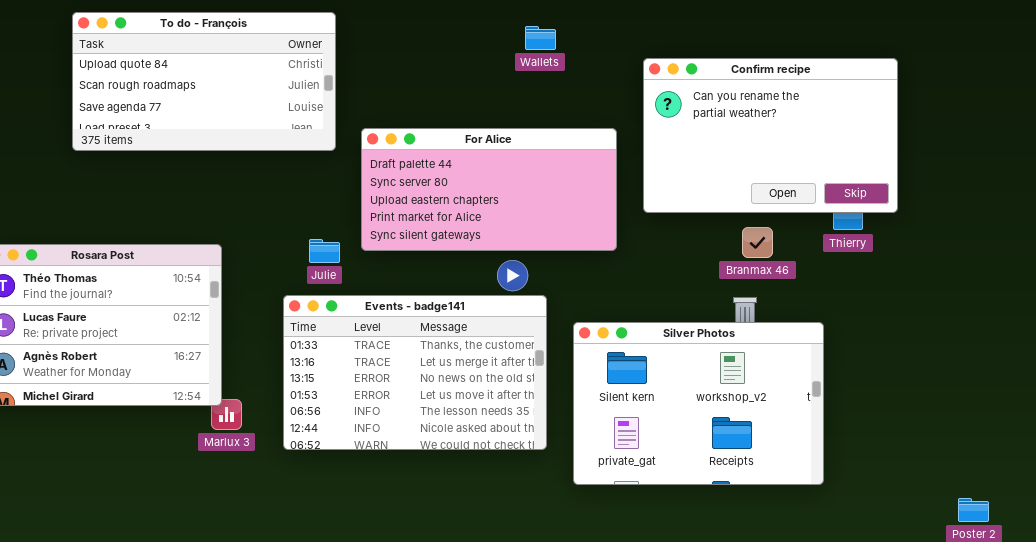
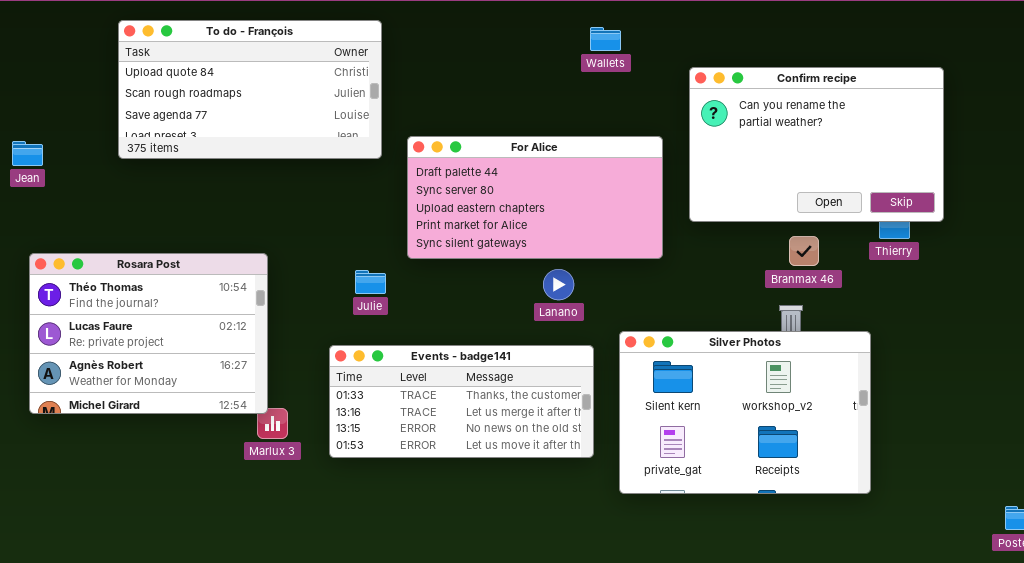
Wallets: [525,26,556,50] -> [590,27,621,51], moved
Julie: [309,239,340,263] -> [355,270,386,294], moved
Events - badge141: [283,295,547,450] -> [329,345,594,458], resized

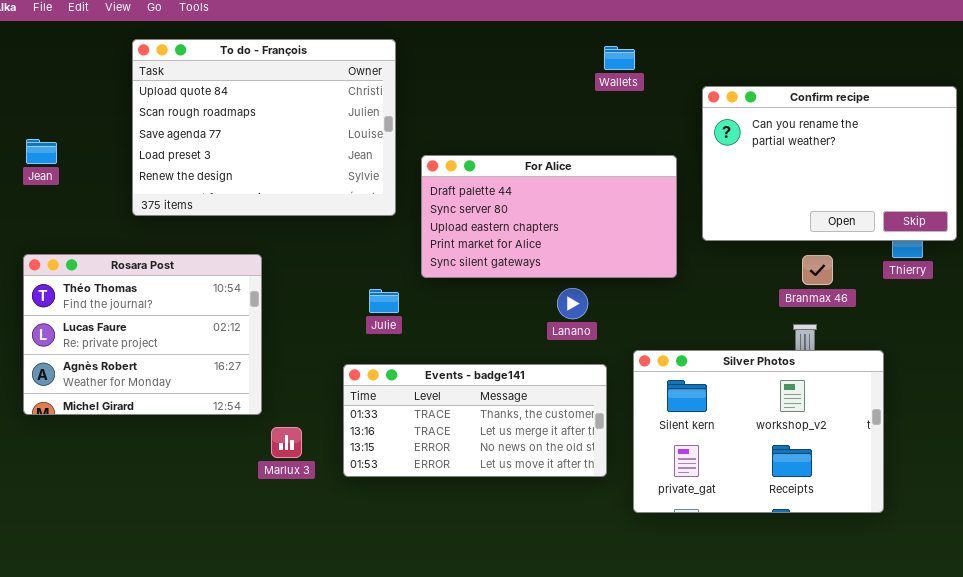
To do - François: [118,20,382,159] -> [132,39,396,216], resized
Jean: [12,141,43,166] -> [26,139,57,164], moved
Rosara Post: [29,253,268,414] -> [23,254,262,415], moved

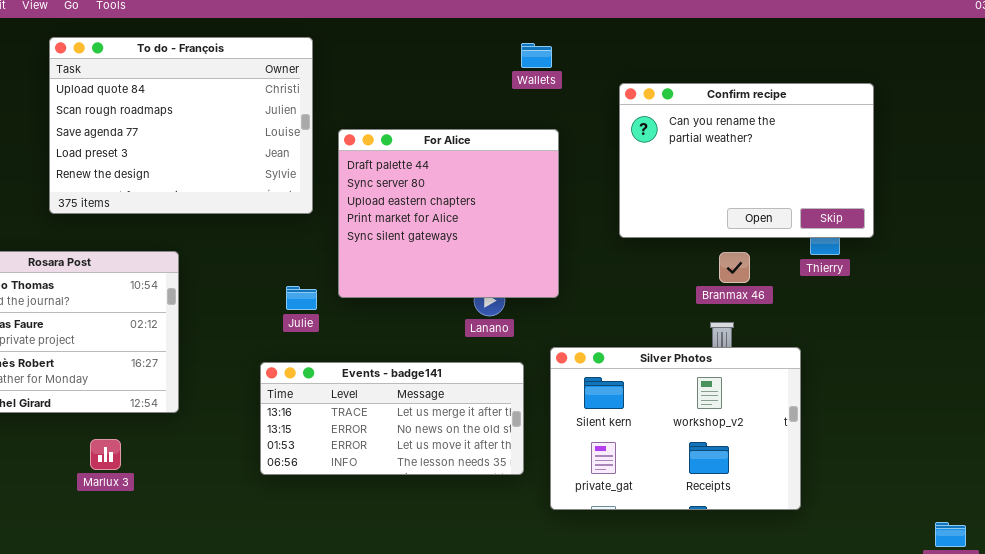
For Alice: [421,155,677,278] -> [338,129,559,298], moved, resized
Events - badge141: [343,364,607,477] -> [260,362,524,475], scrolled down 1 row
Marlux 3: [271,427,302,458] -> [90,439,121,470], moved

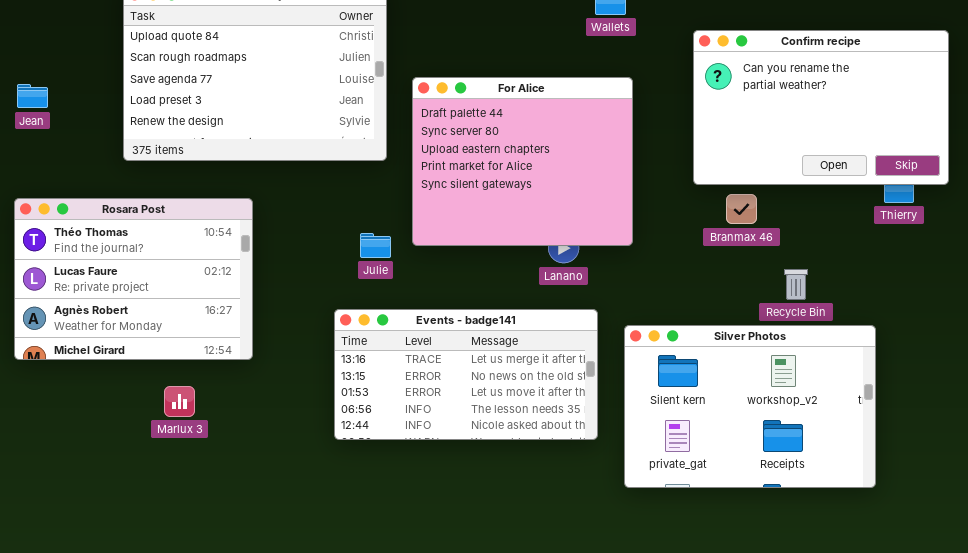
Branmax 46: [719,252,750,283] -> [726,194,757,224], moved
Silver Photos: [550,347,801,510] -> [624,325,876,488], moved
Events - badge141: [260,362,524,475] -> [334,309,598,440], resized

